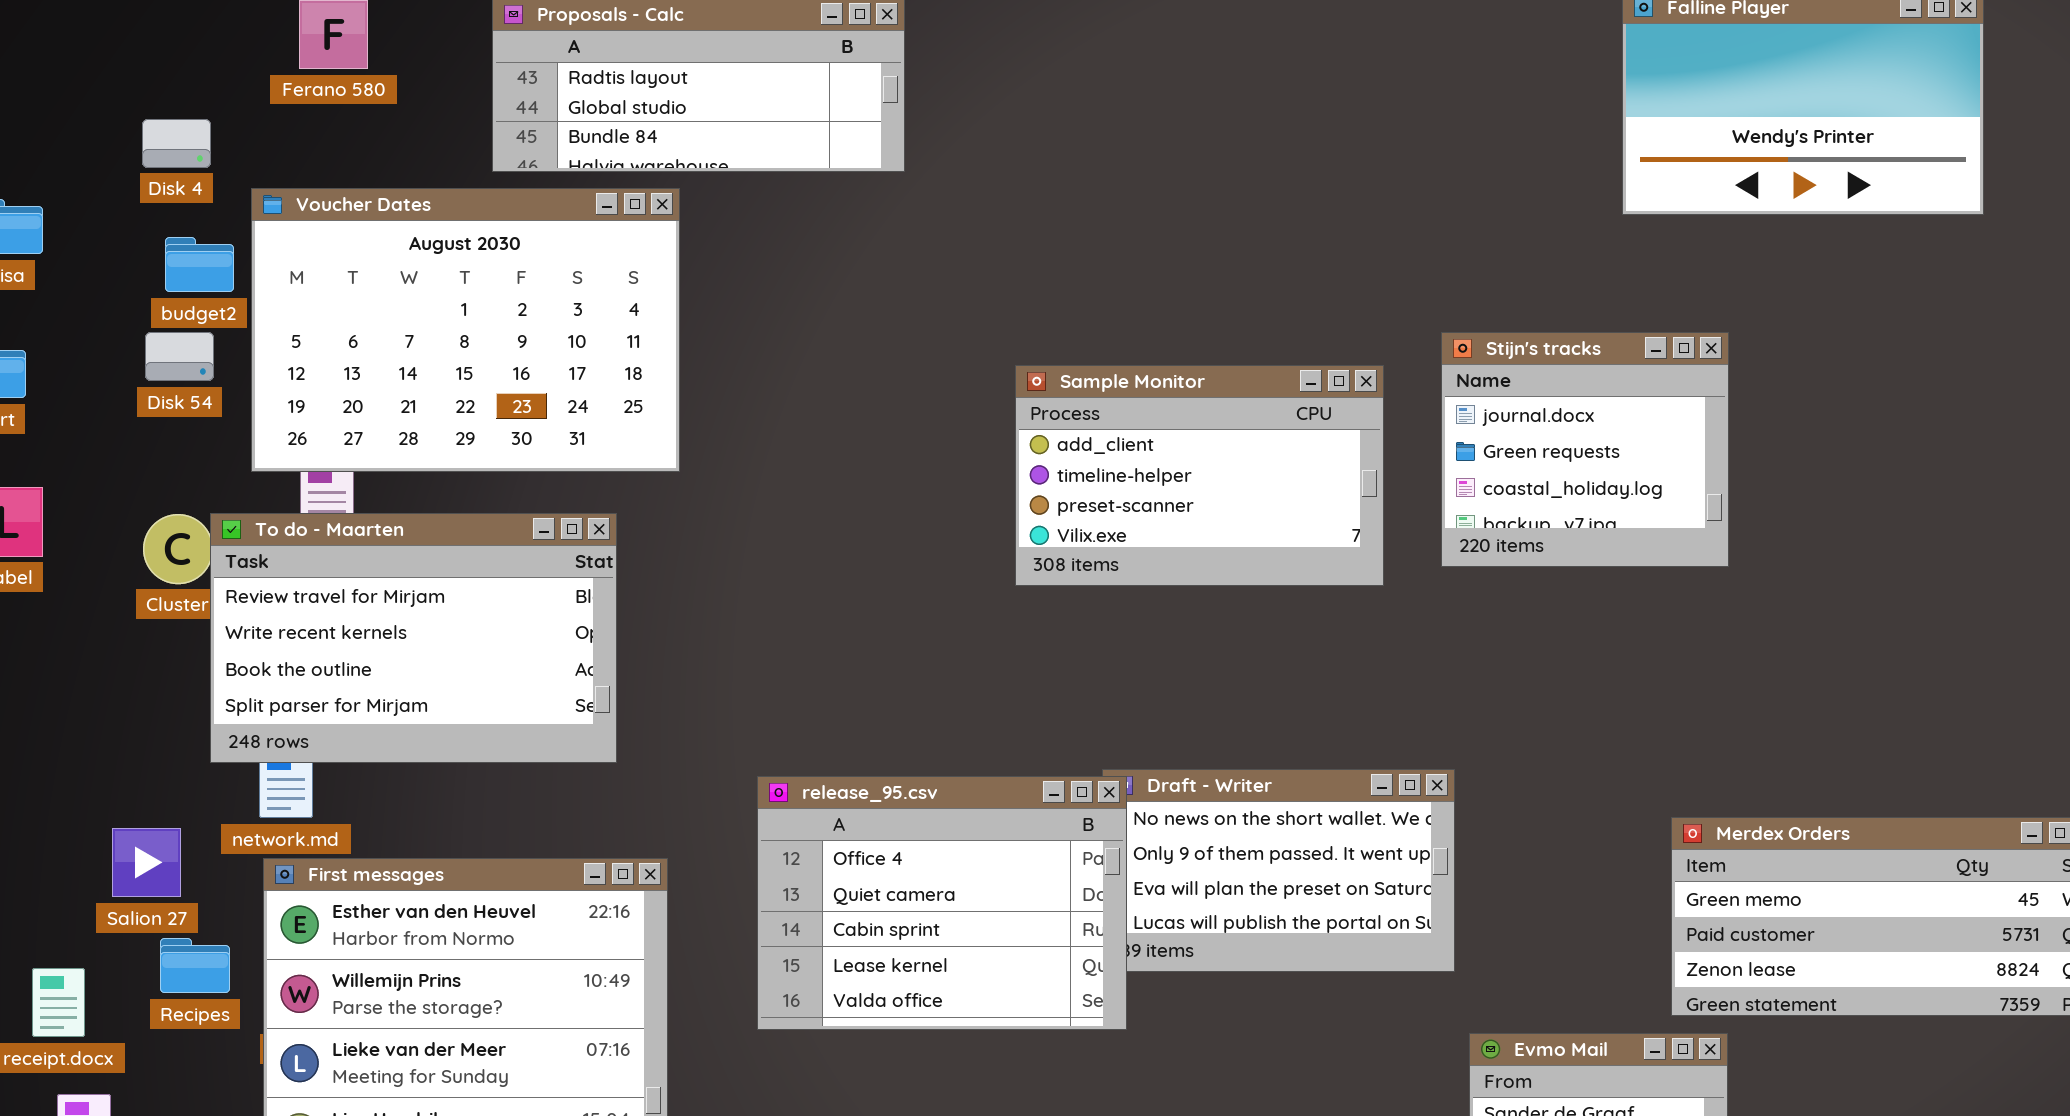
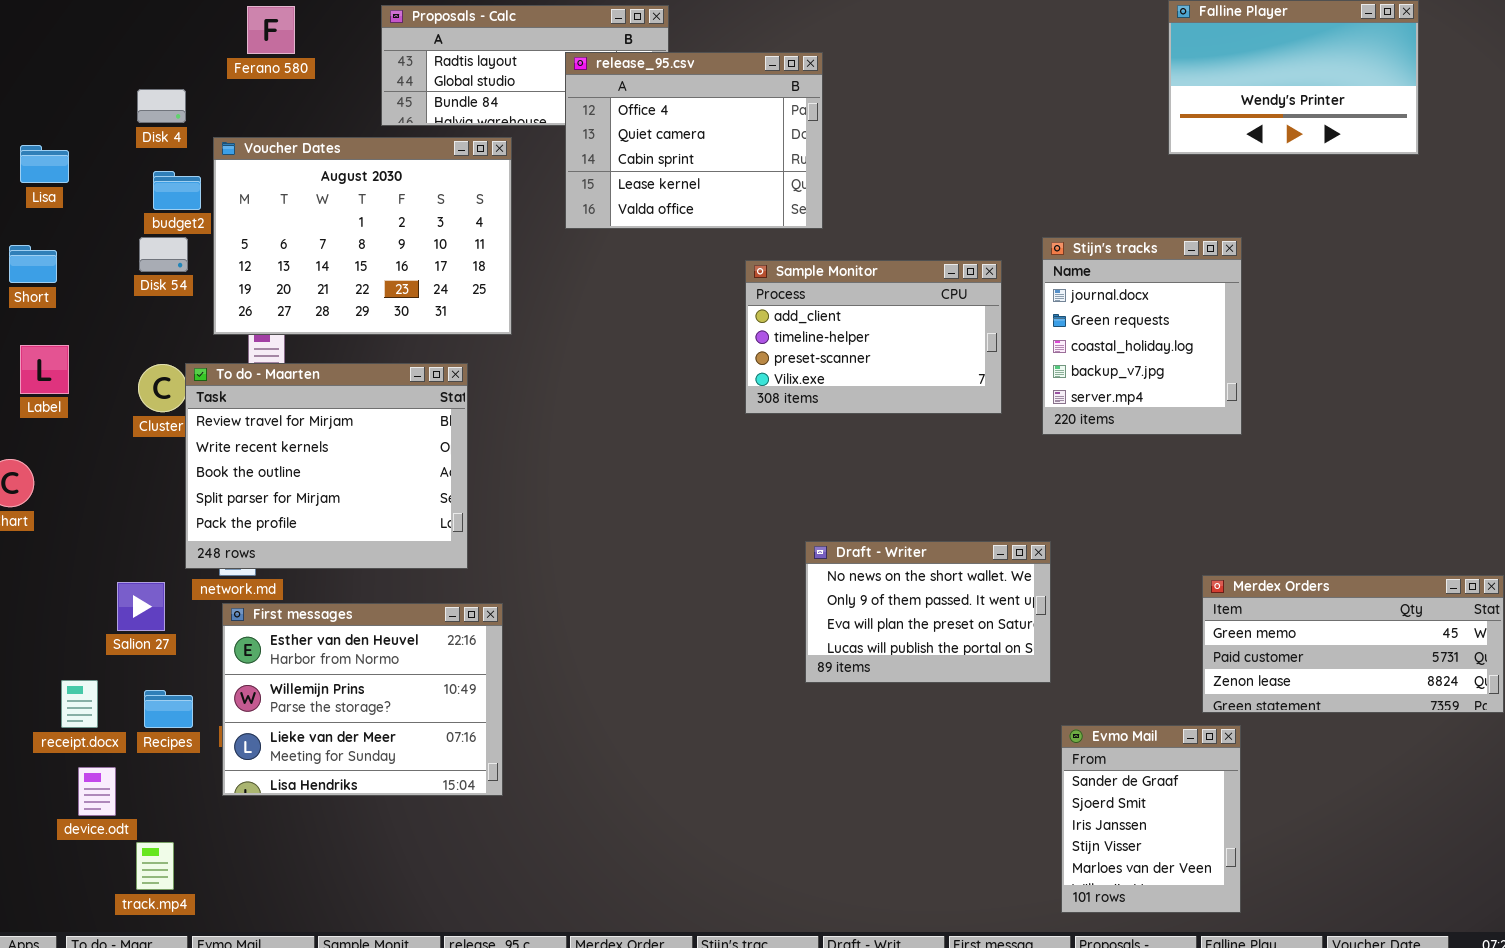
Stijn's tracks: [1441,332,1729,567] -> [1042,237,1242,435], resized
To do - Maarten: [210,513,617,763] -> [185,363,468,569], resized
release_95.csv: [757,776,1127,1030] -> [565,52,823,229], moved
Recipes: [160,938,230,993] -> [144,690,193,728], moved

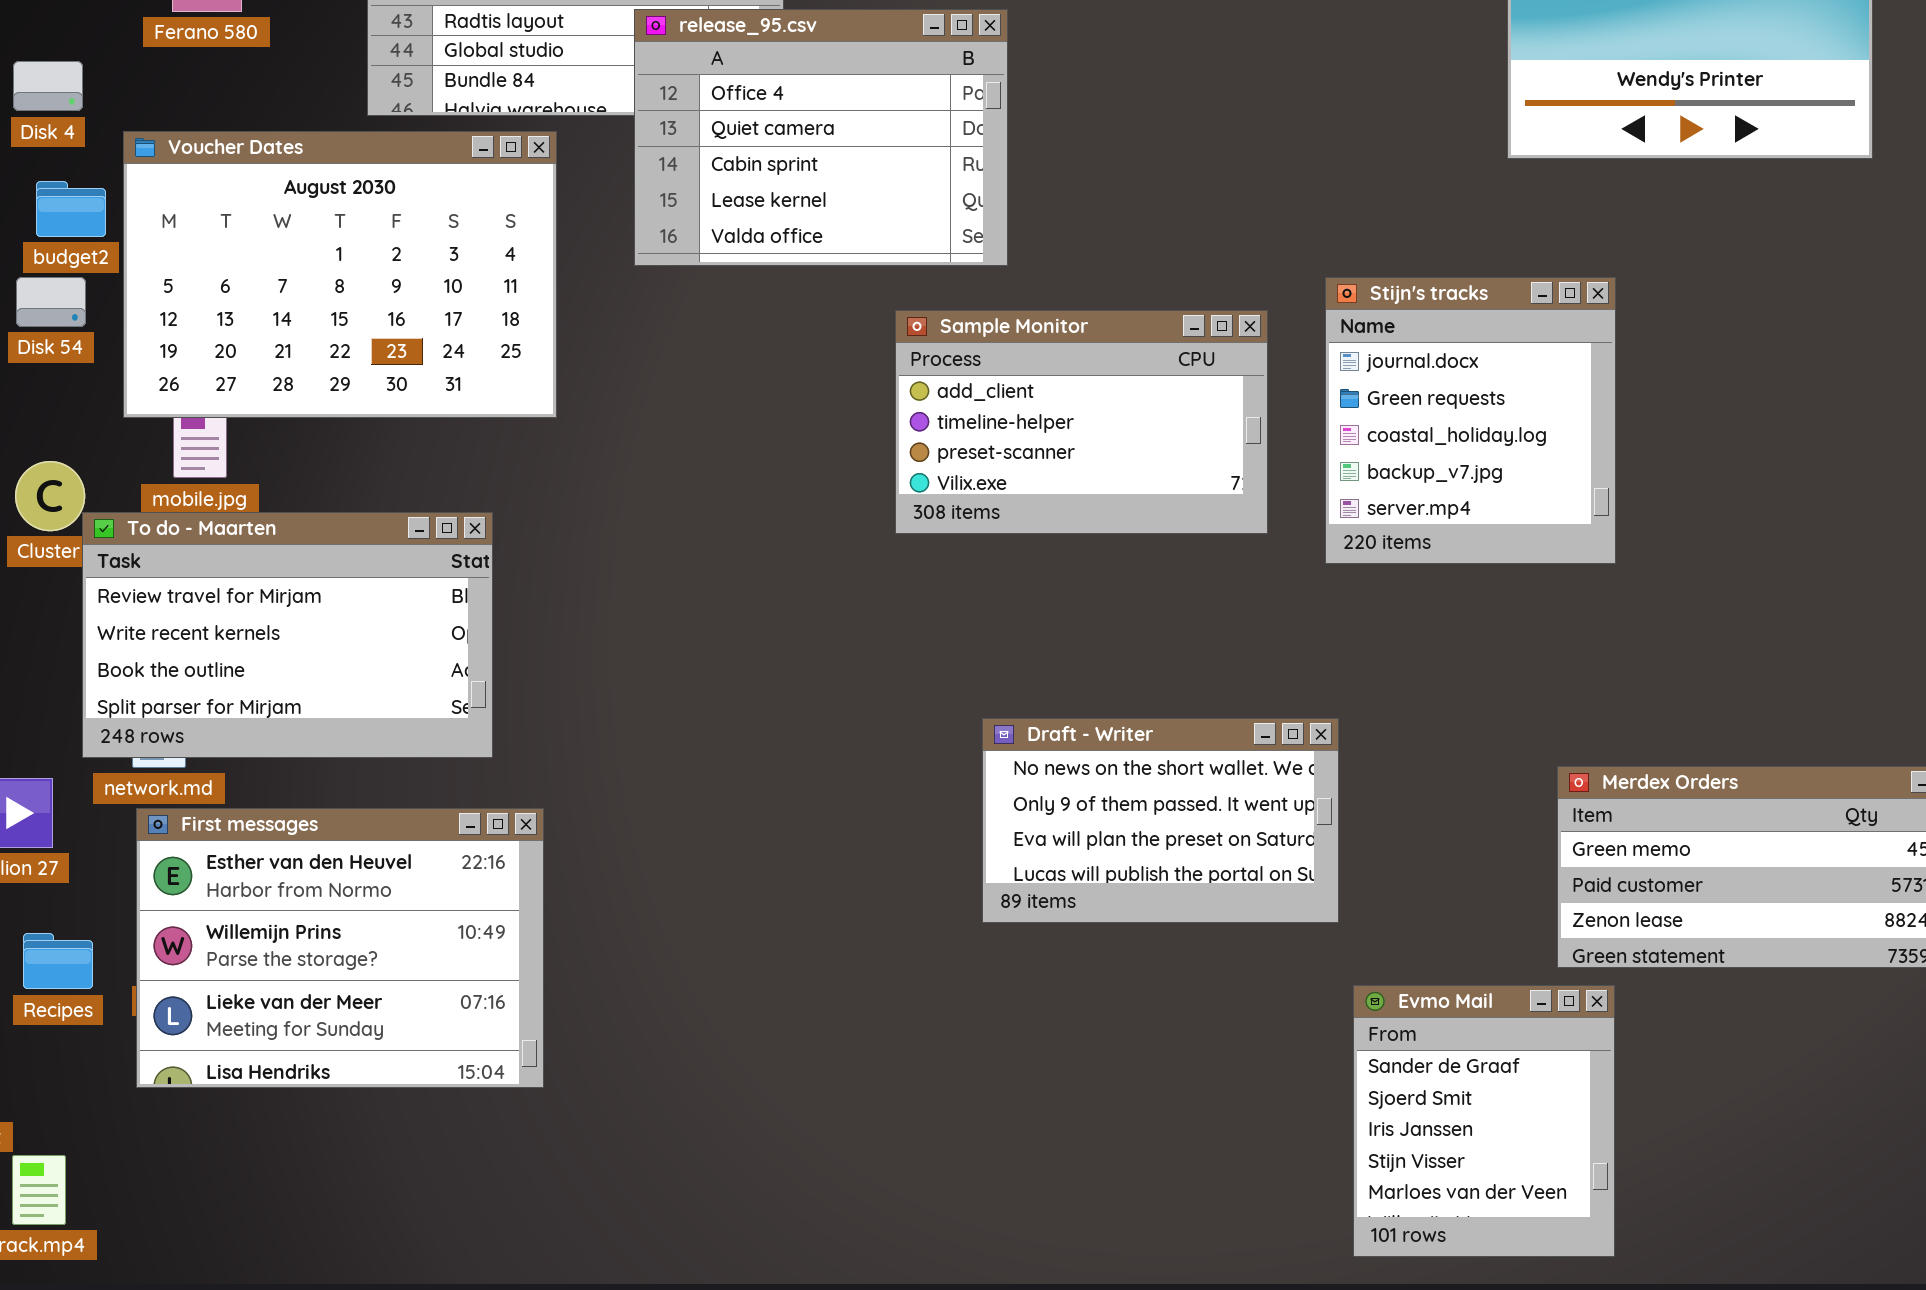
To do - Maarten: [185,363,468,569] -> [82,512,493,758], resized

